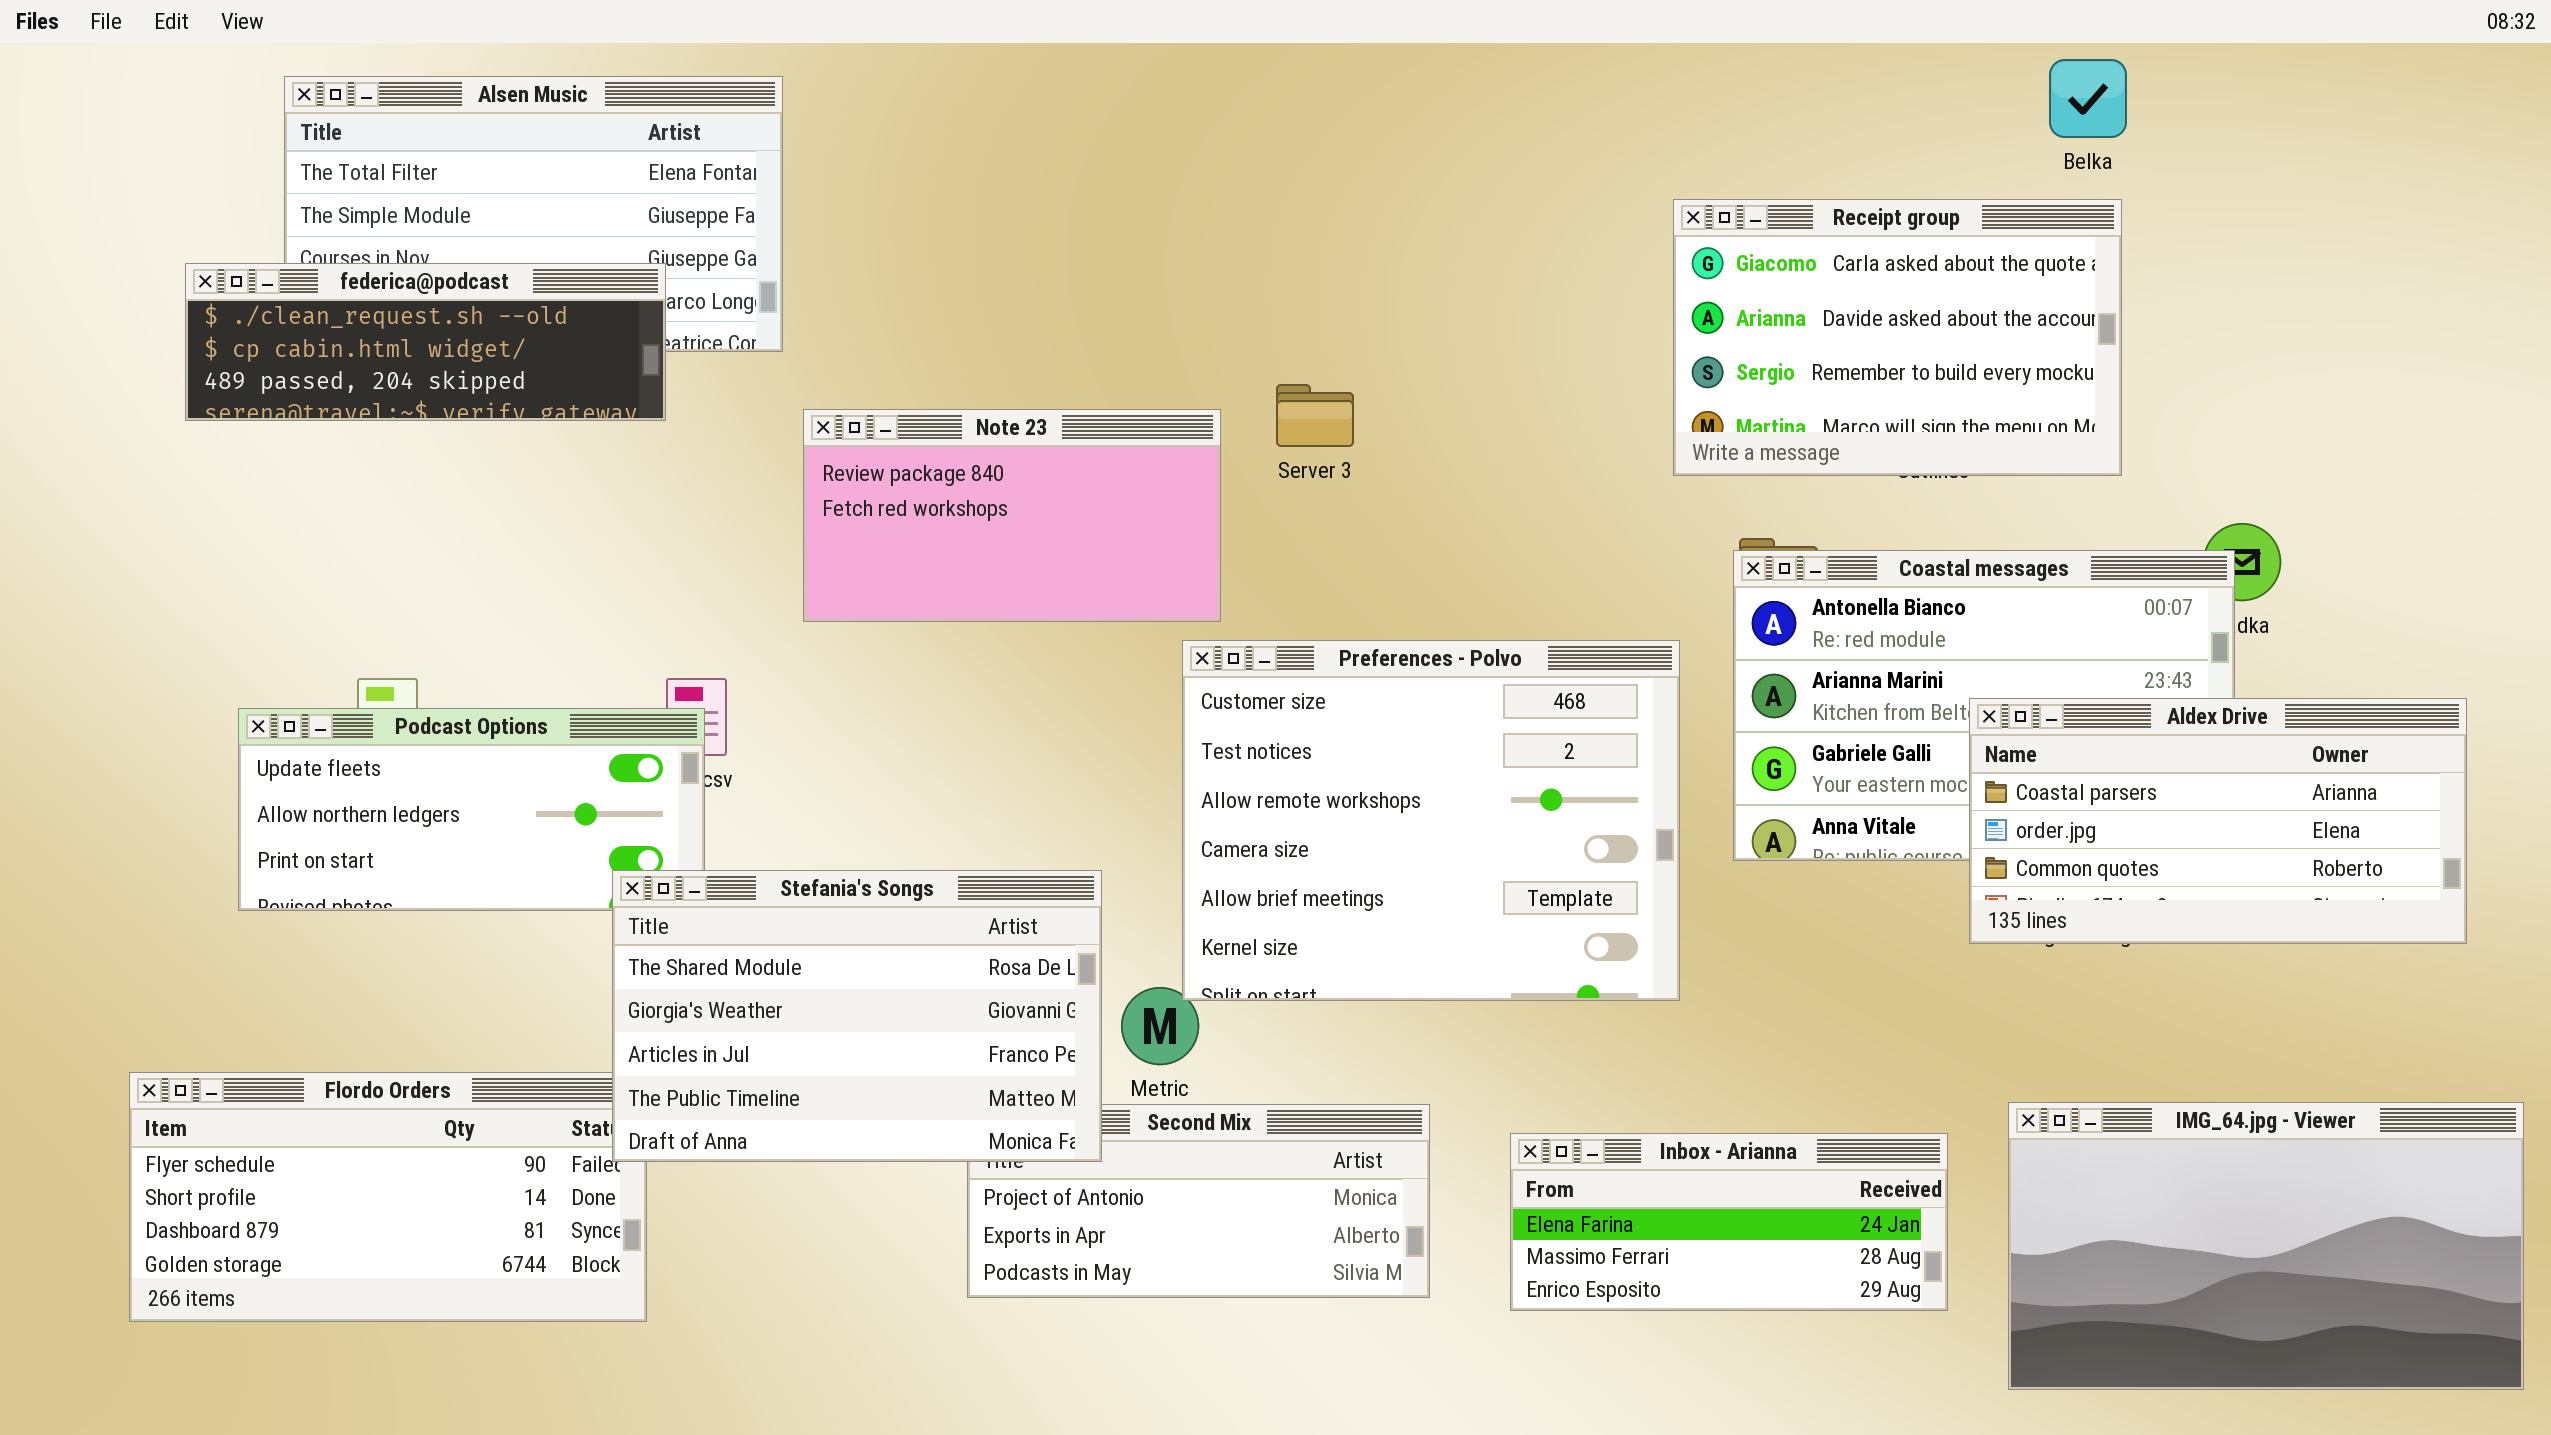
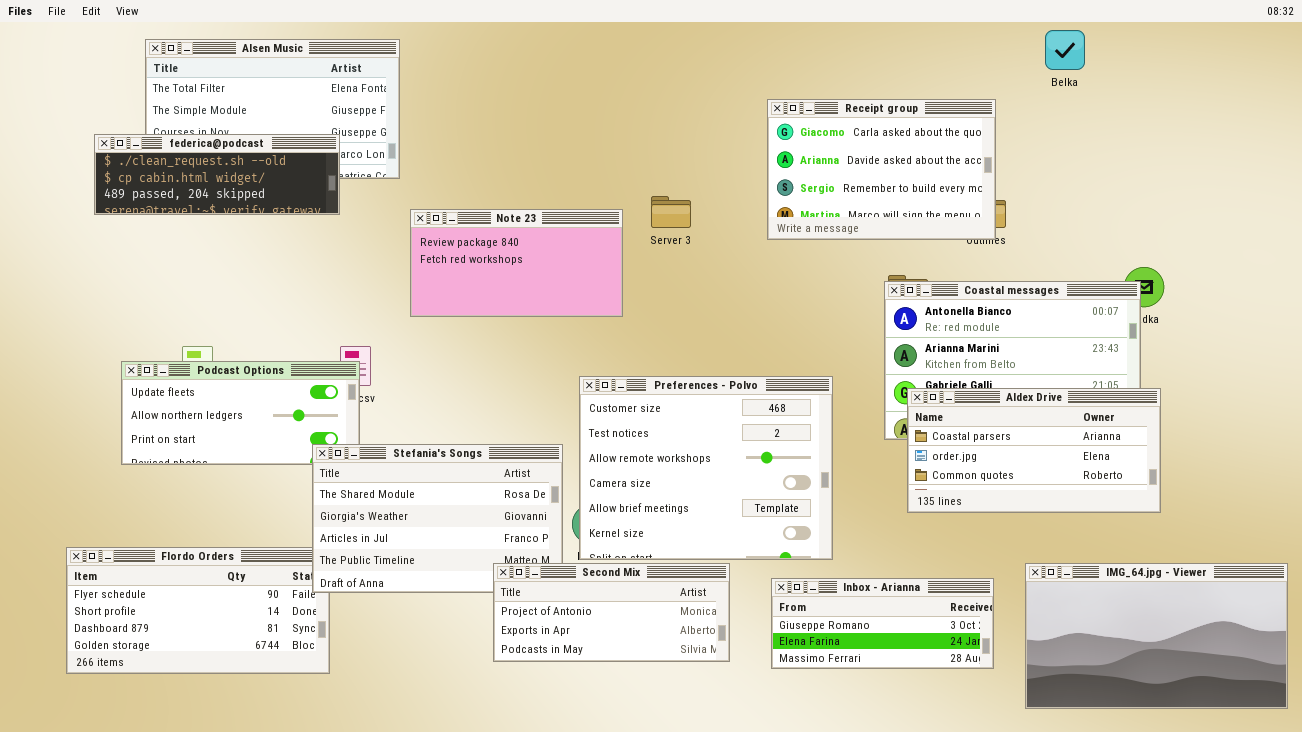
Receipt group: [1673,199,2122,476] -> [767,99,996,240], moved
Preferences - Polvo: [1182,640,1680,1001] -> [579,376,833,560], moved
Aldex Drive: [1969,698,2467,944] -> [907,388,1161,513], moved
Second Mix: [967,1104,1430,1298] -> [493,563,730,662], raised
Inbox - Arianna: [1510,1133,1948,1311] -> [771,578,994,669], scrolled up 1 row

